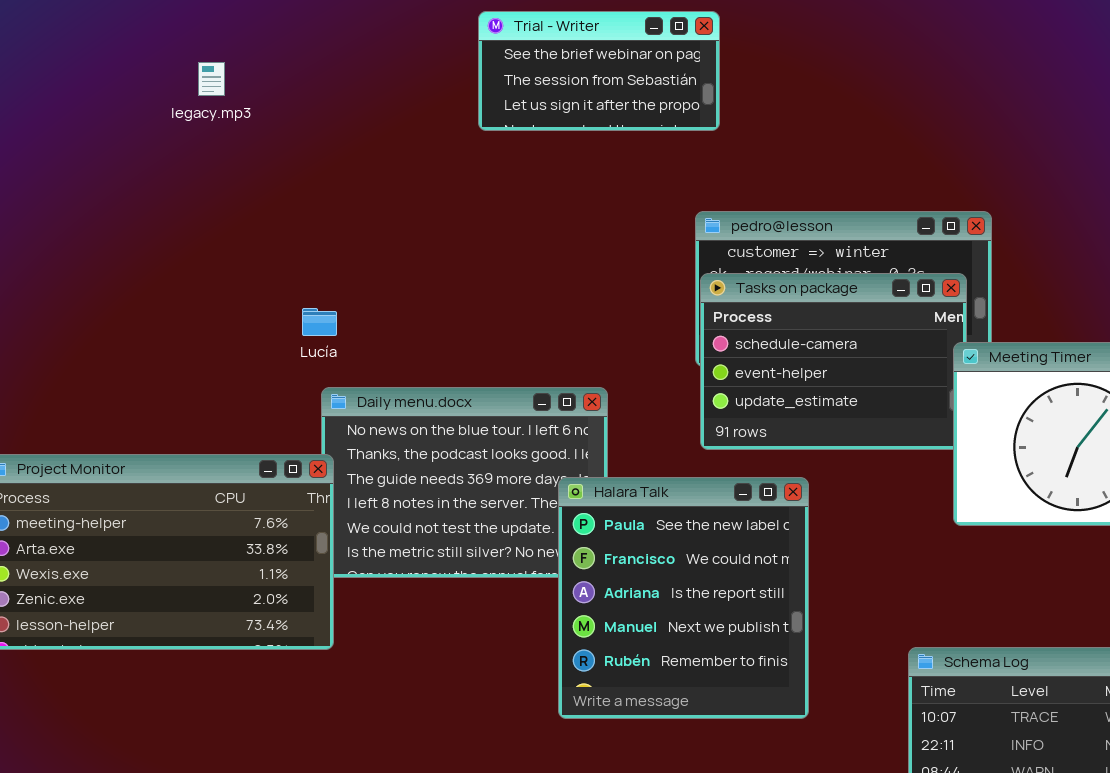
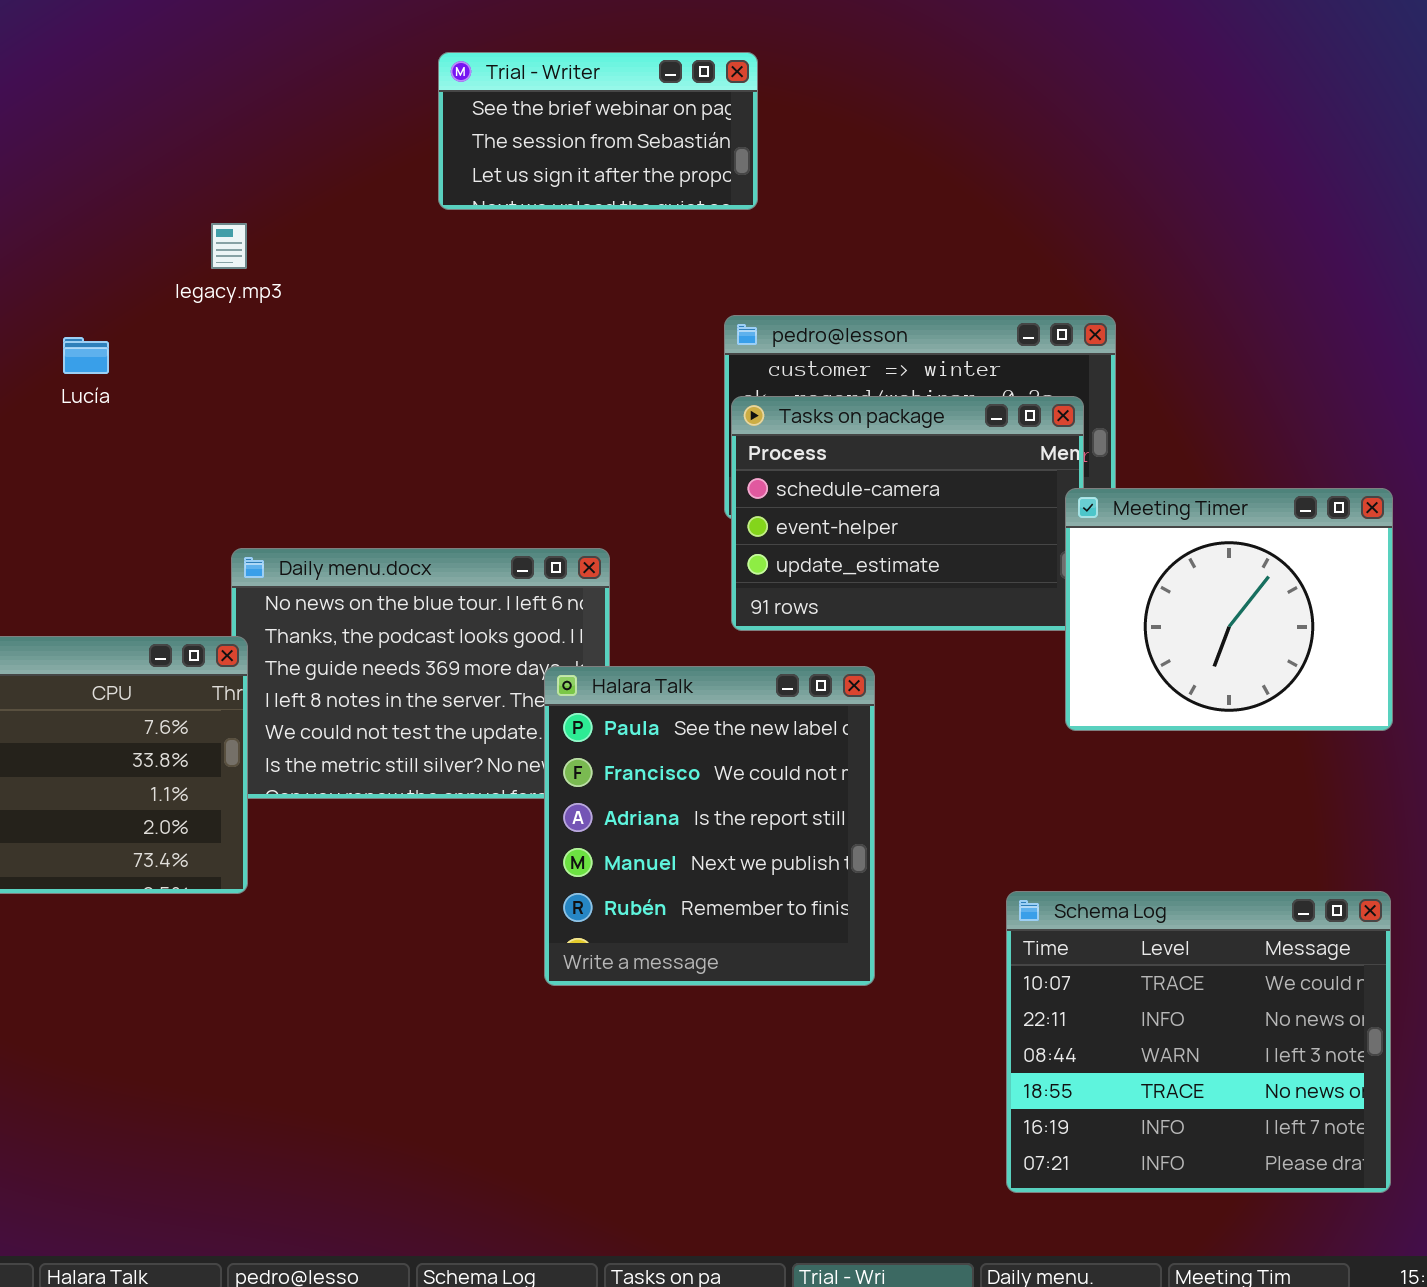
legacy.mp3: [198,62,225,96] -> [211,223,247,269], moved
Lucía: [302,308,337,336] -> [63,337,109,374], moved

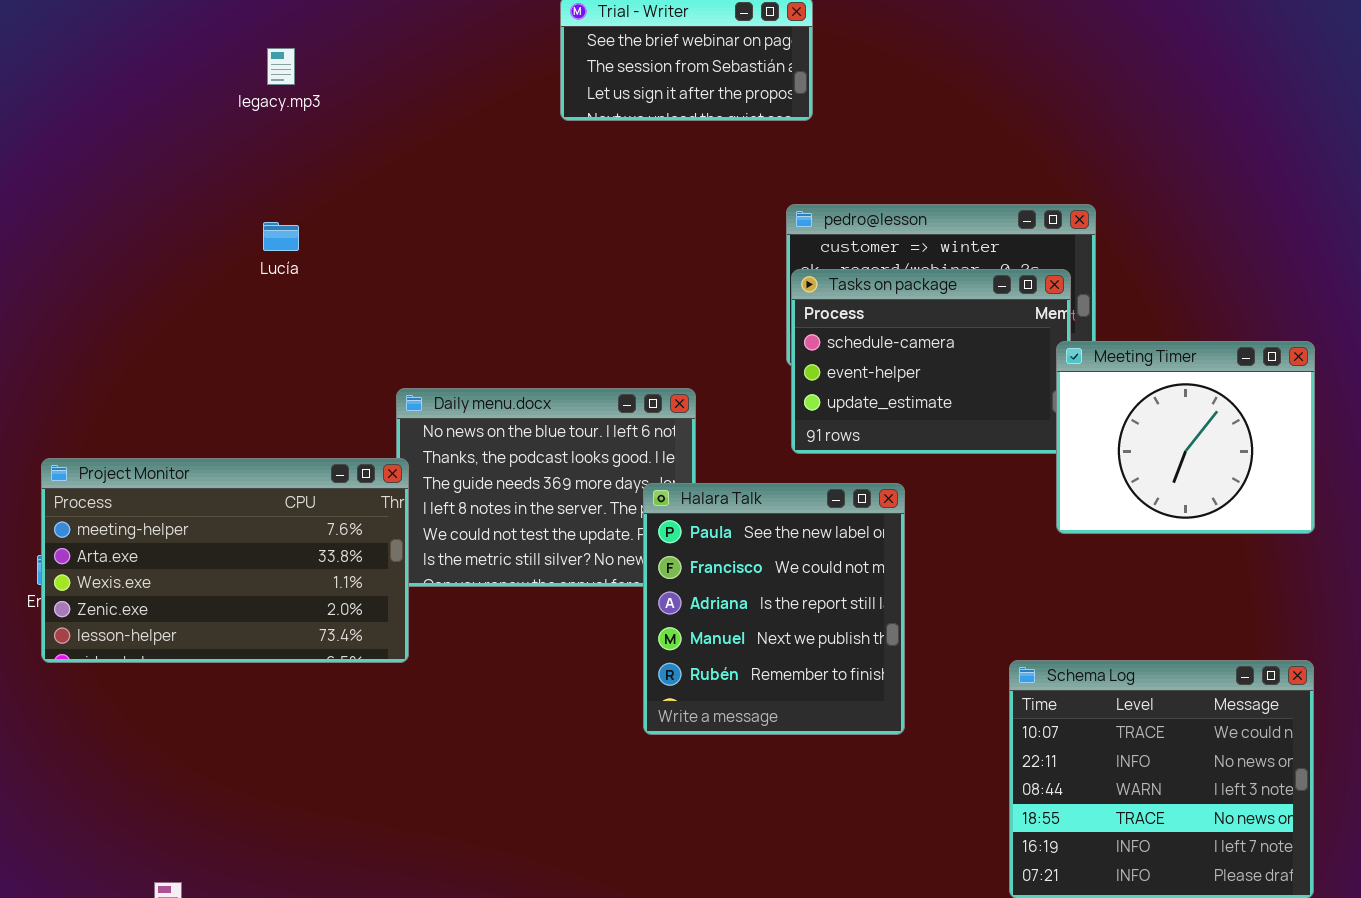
legacy.mp3: [211,223,247,269] -> [267,48,295,85], moved

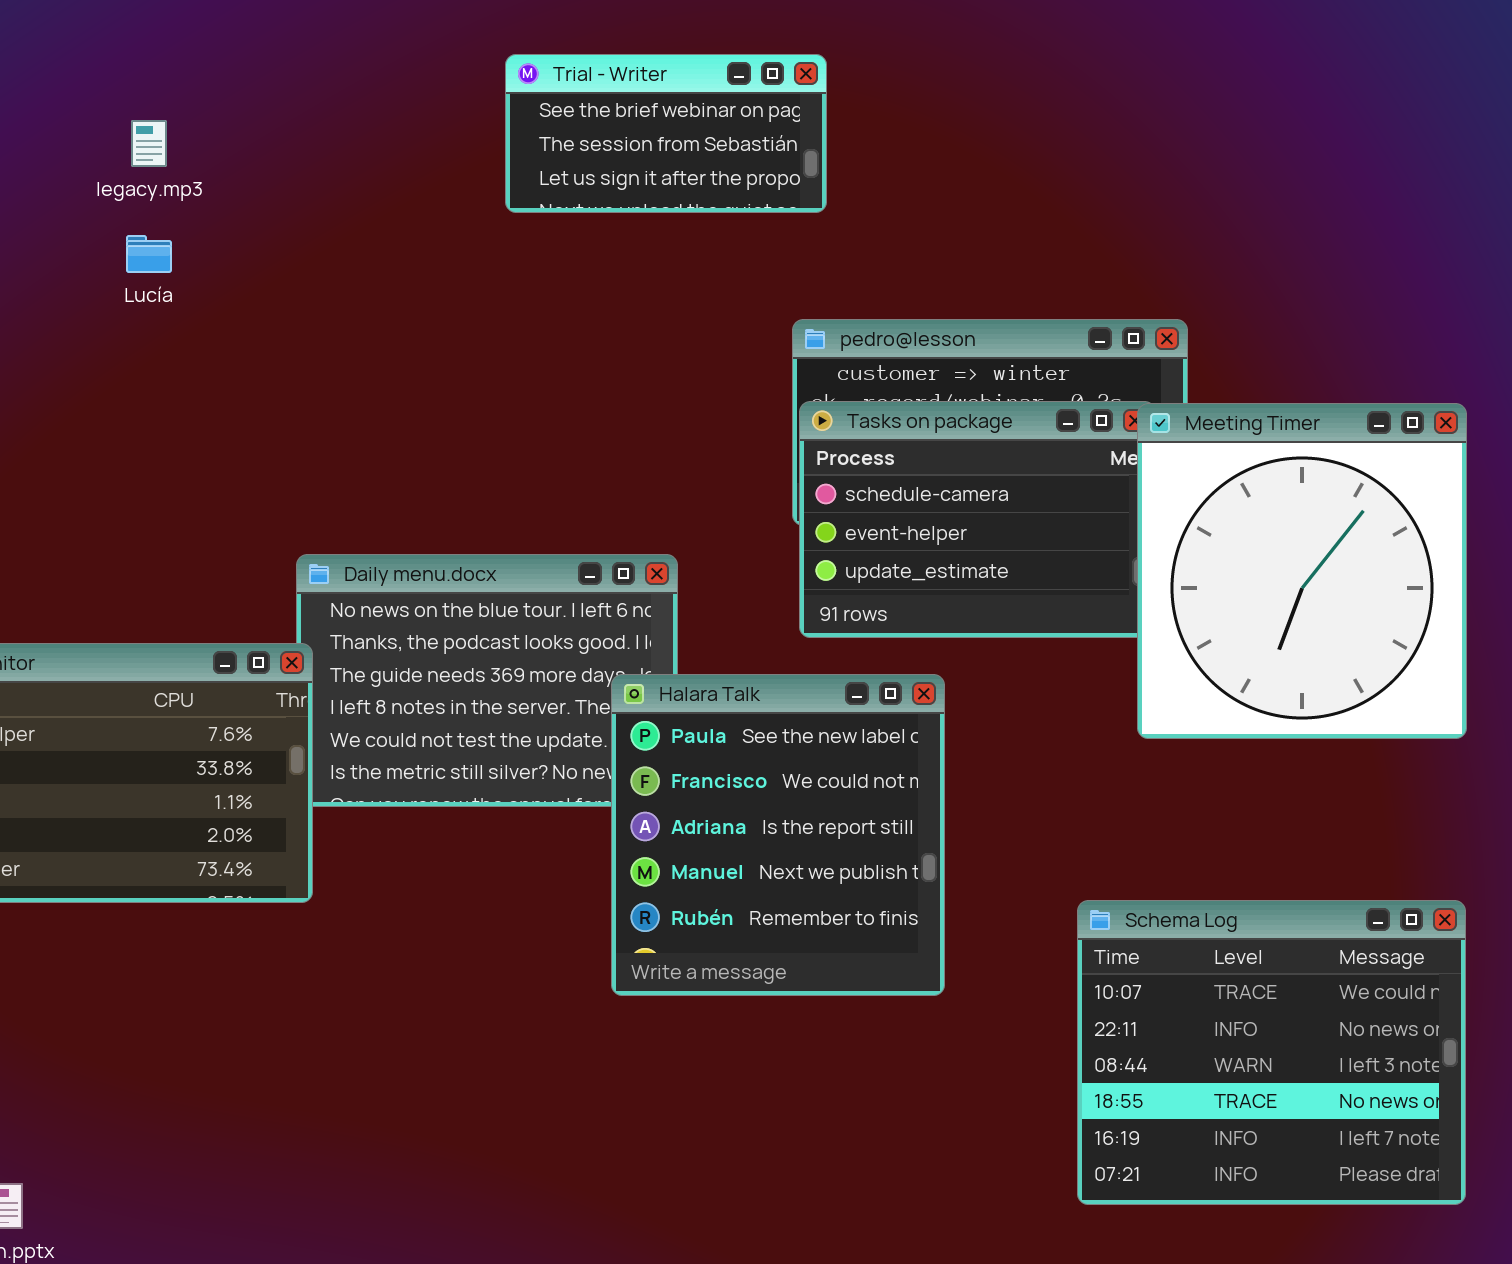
Lucía: [263,222,299,251] -> [126,235,172,273], moved
Meeting Timer: [1056,341,1315,534] -> [1137,403,1467,739], resized

